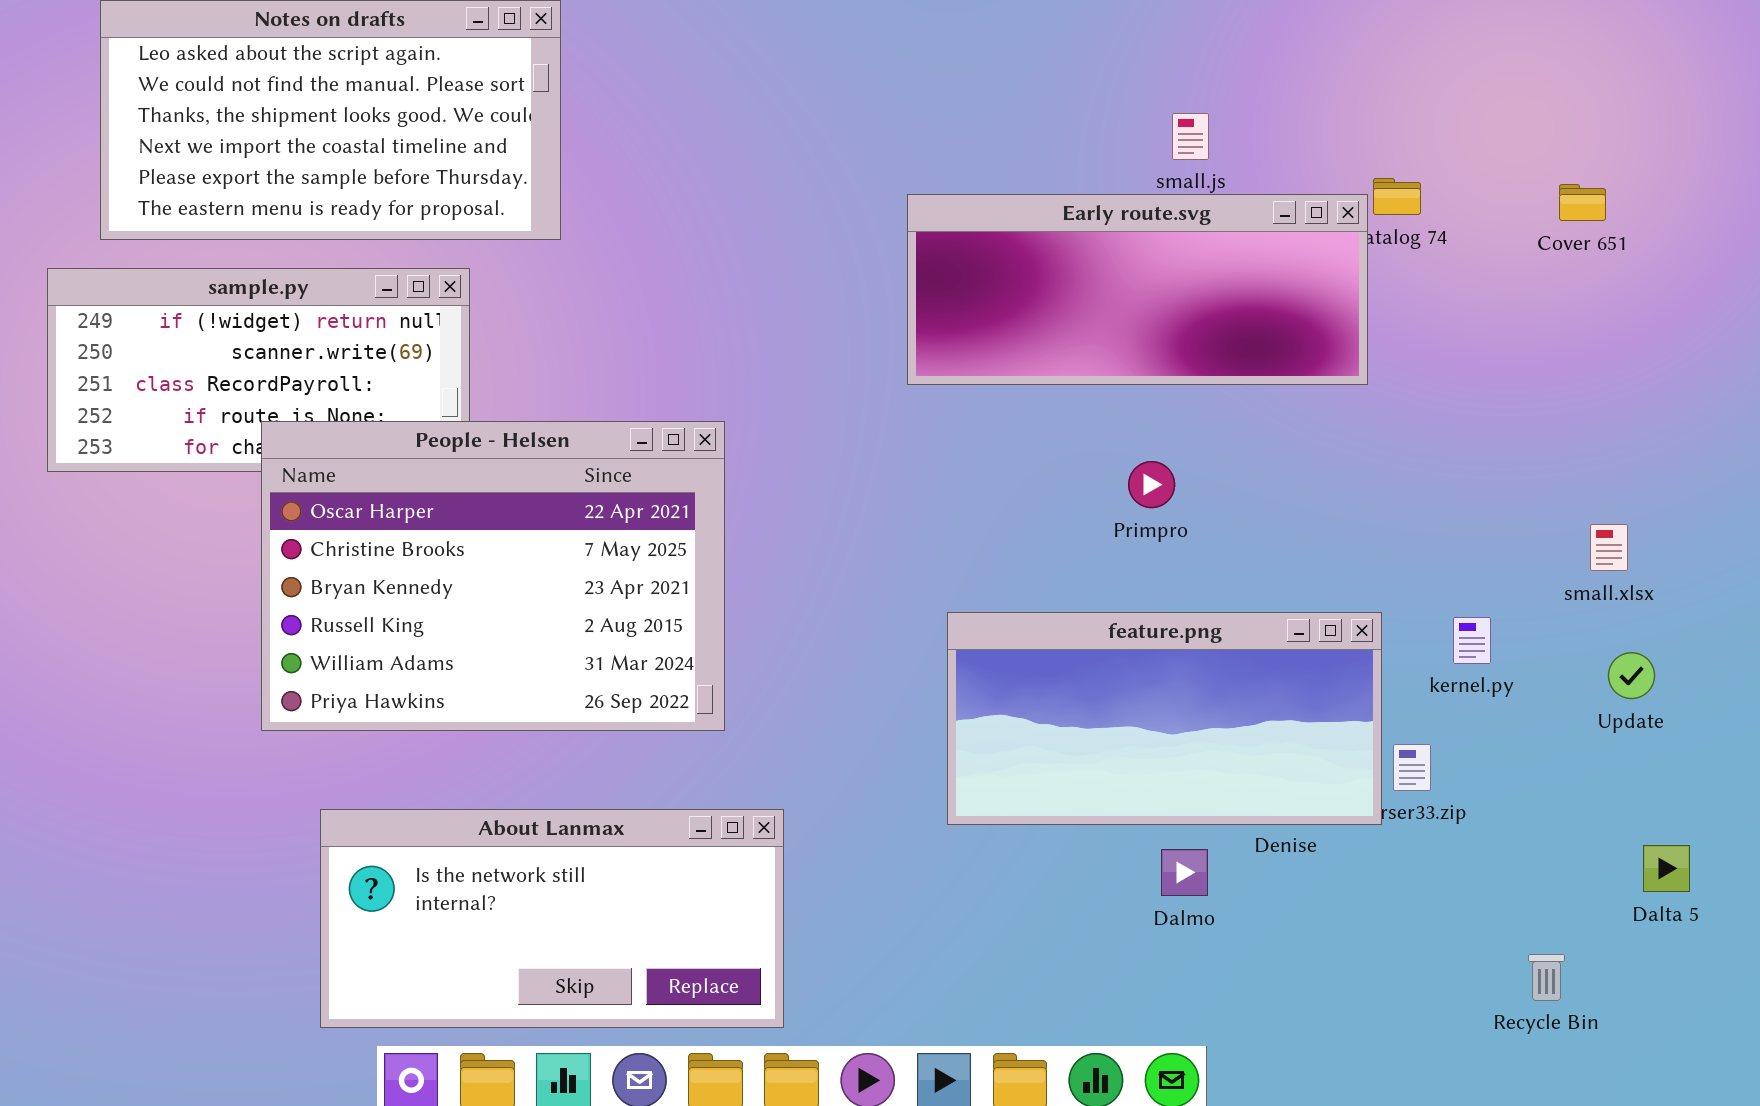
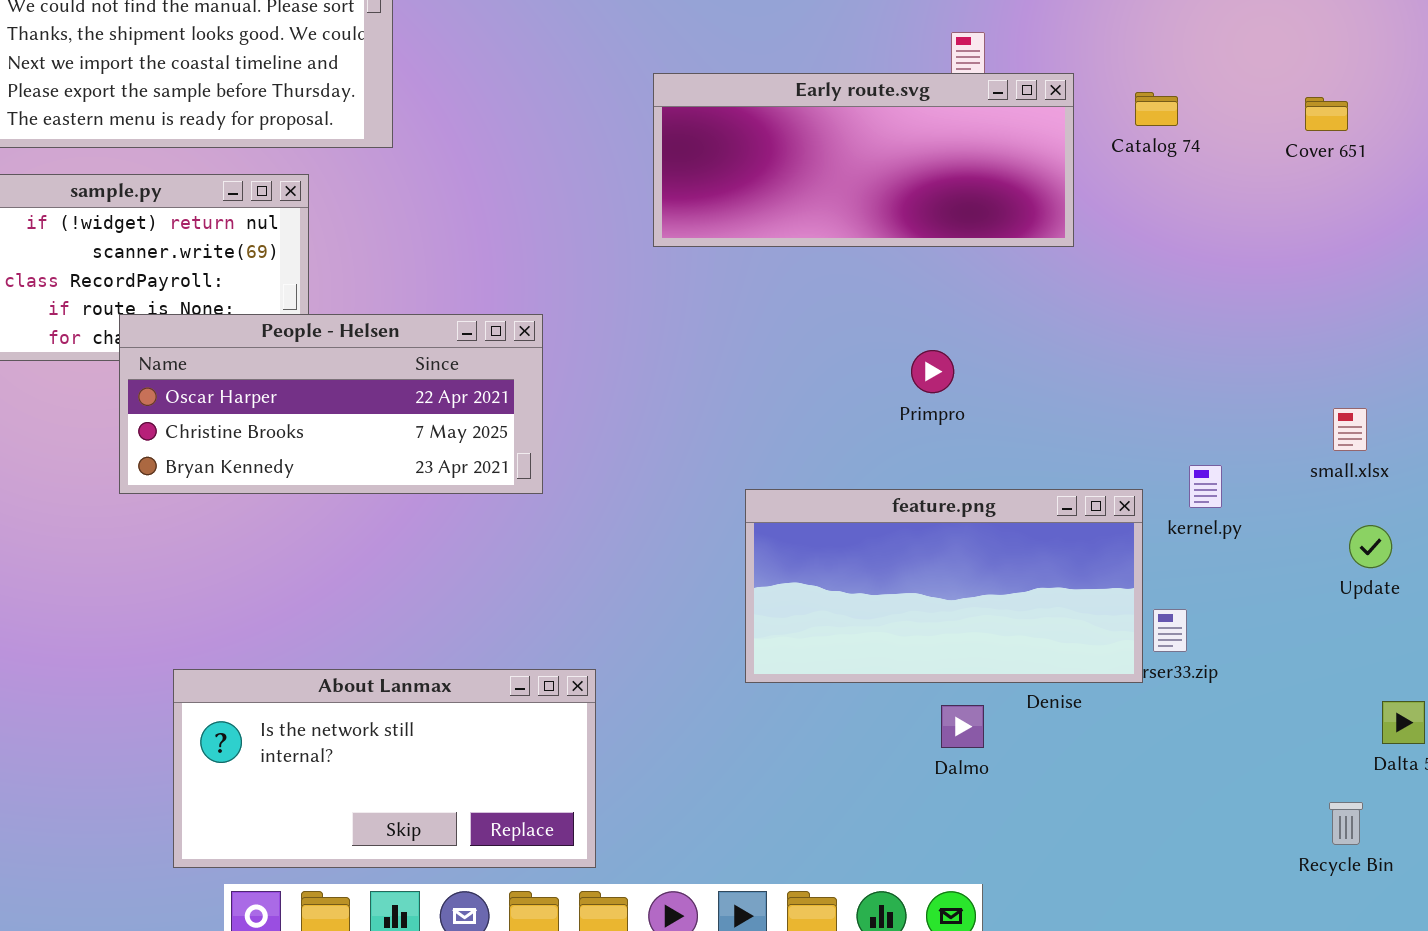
Early route.svg: [907,194,1368,385] -> [653,73,1074,247], moved
People - Helsen: [261,421,725,731] -> [119,314,543,494], resized
kernel.py: [1453,617,1491,664] -> [1189,465,1222,508], moved
Recycle Bin: [1528,954,1565,1001] -> [1329,802,1363,845], moved

